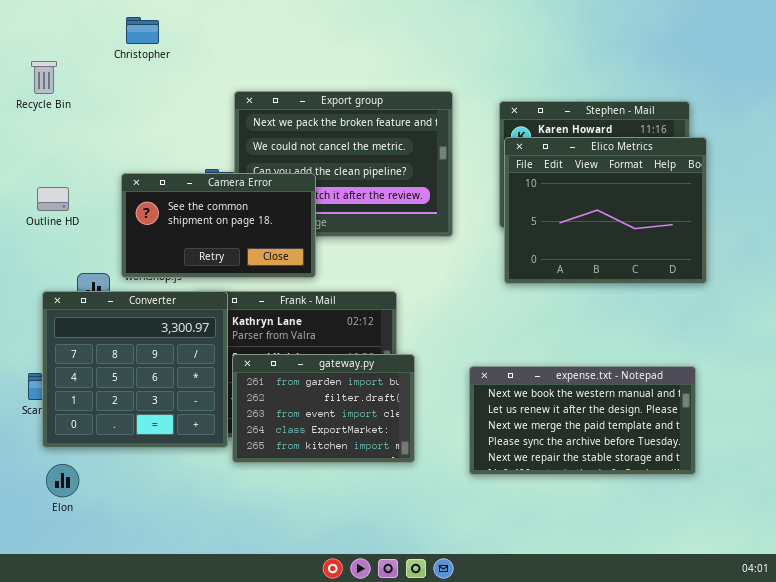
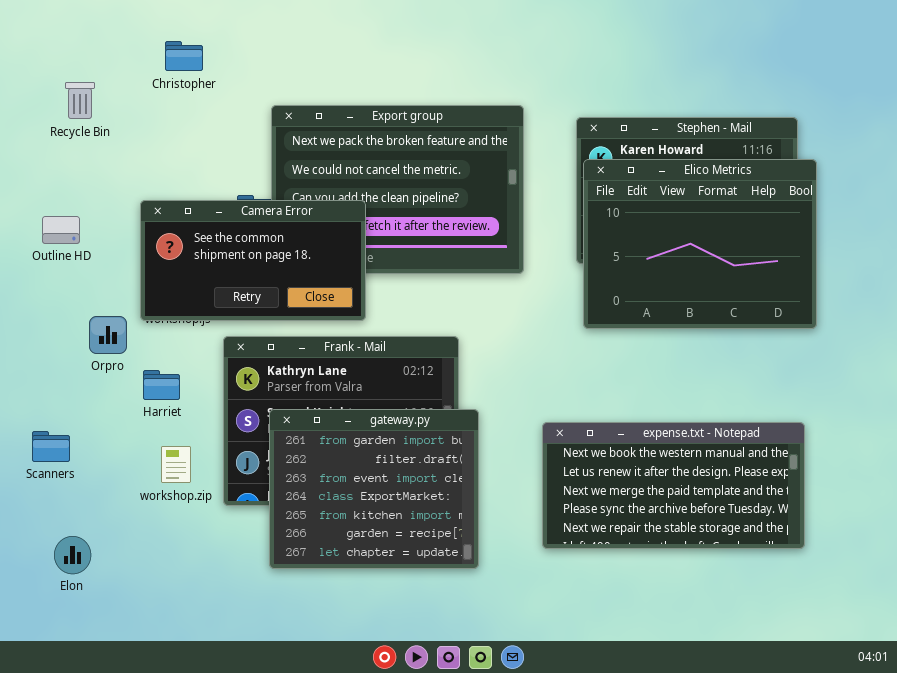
Christopher: [126,17,159,44] -> [165,41,203,71], moved
Recycle Bin: [31,61,57,94] -> [65,82,95,119], moved
Converter: [42,291,228,448] -> none, closed
gateway.py: [232,354,415,463] -> [269,409,479,569], resized

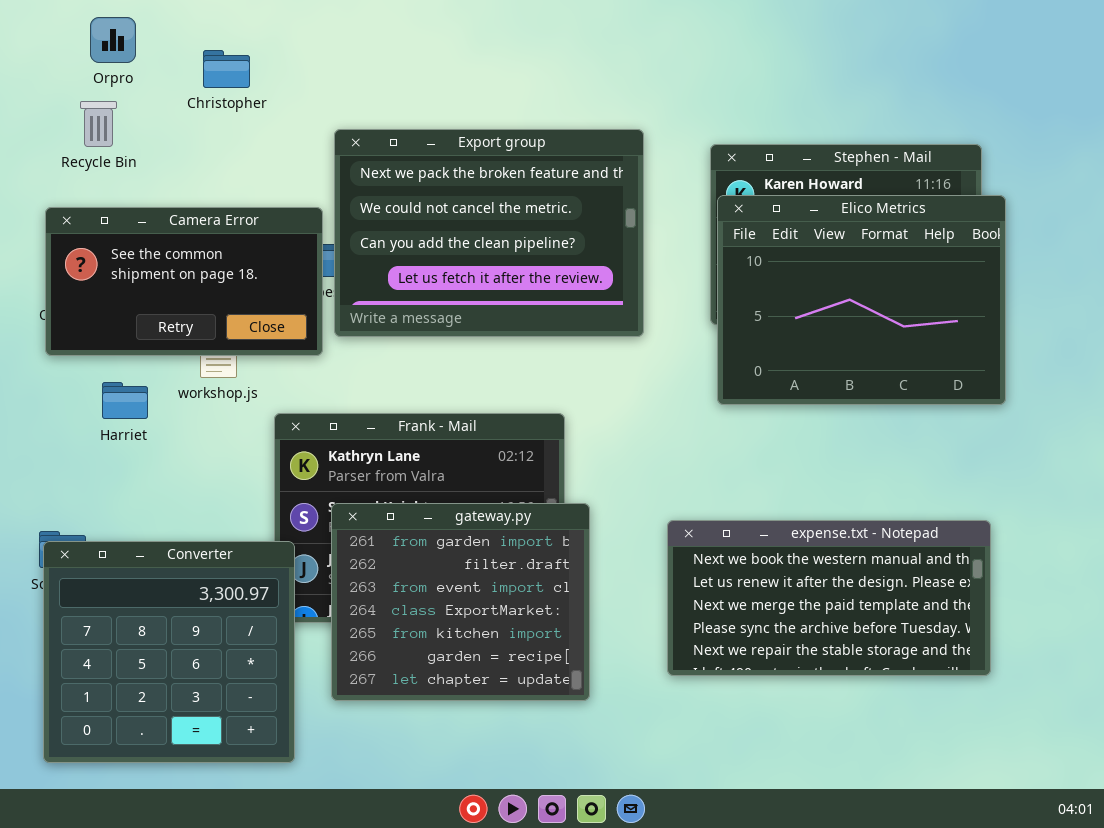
Camera Error: [140,200,366,321] -> [45,207,323,356], moved
Orpro: [89,316,127,354] -> [90,17,136,63], moved
Harriet: [143,370,180,400] -> [102,382,148,419], moved
Converter: none -> [43,541,295,763], opened

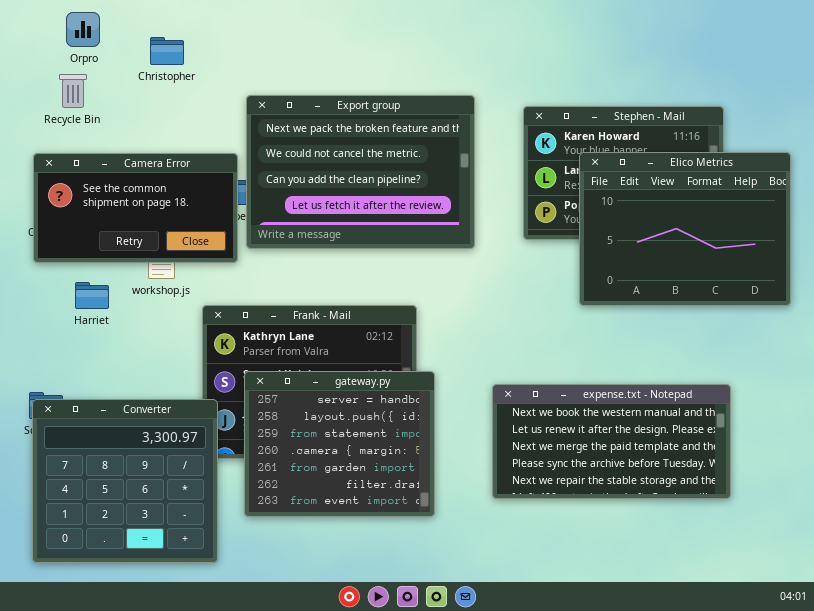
Elico Metrics: [717,195,1006,405] -> [579,152,791,306], moved
gateway.py: [331,503,590,701] -> [244,371,435,517], scrolled up 4 rows

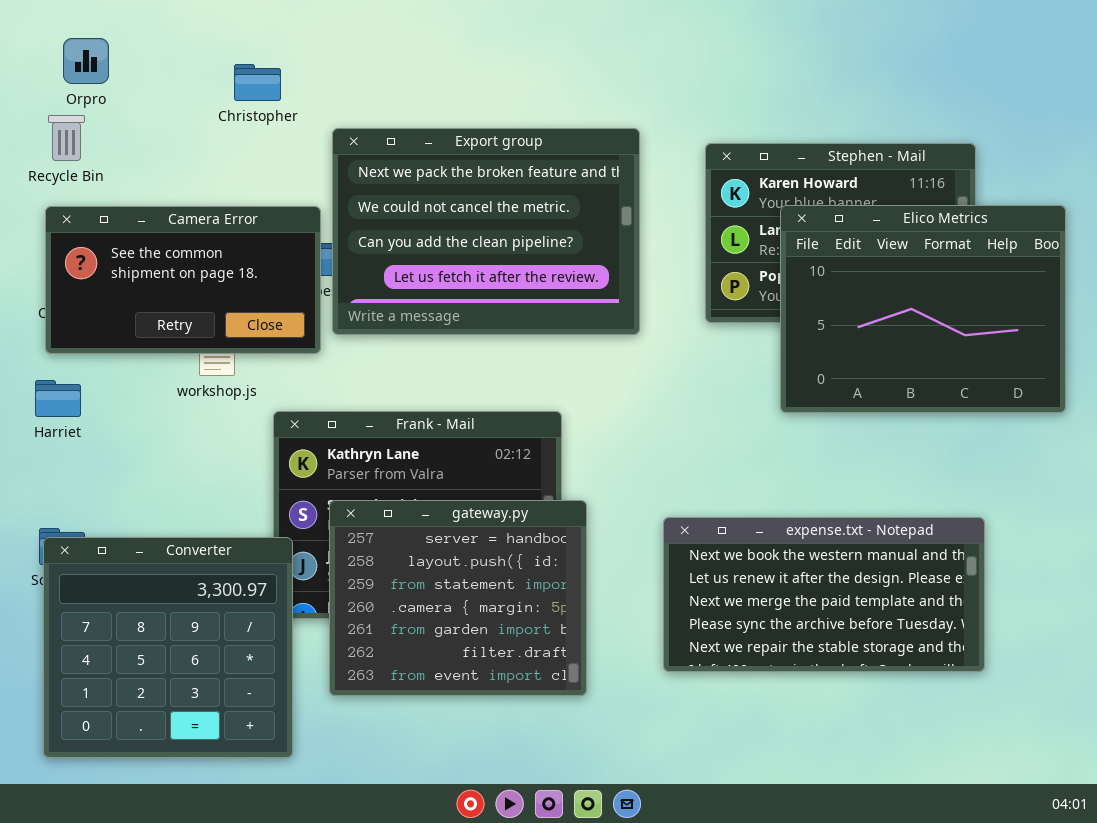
Orpro: [66,12,100,47] -> [63,38,109,84], moved
Christopher: [150,37,184,65] -> [234,64,281,101], moved
Recycle Bin: [59,74,87,108] -> [48,115,85,161], moved
Harriet: [75,282,109,309] -> [35,380,81,417], moved

